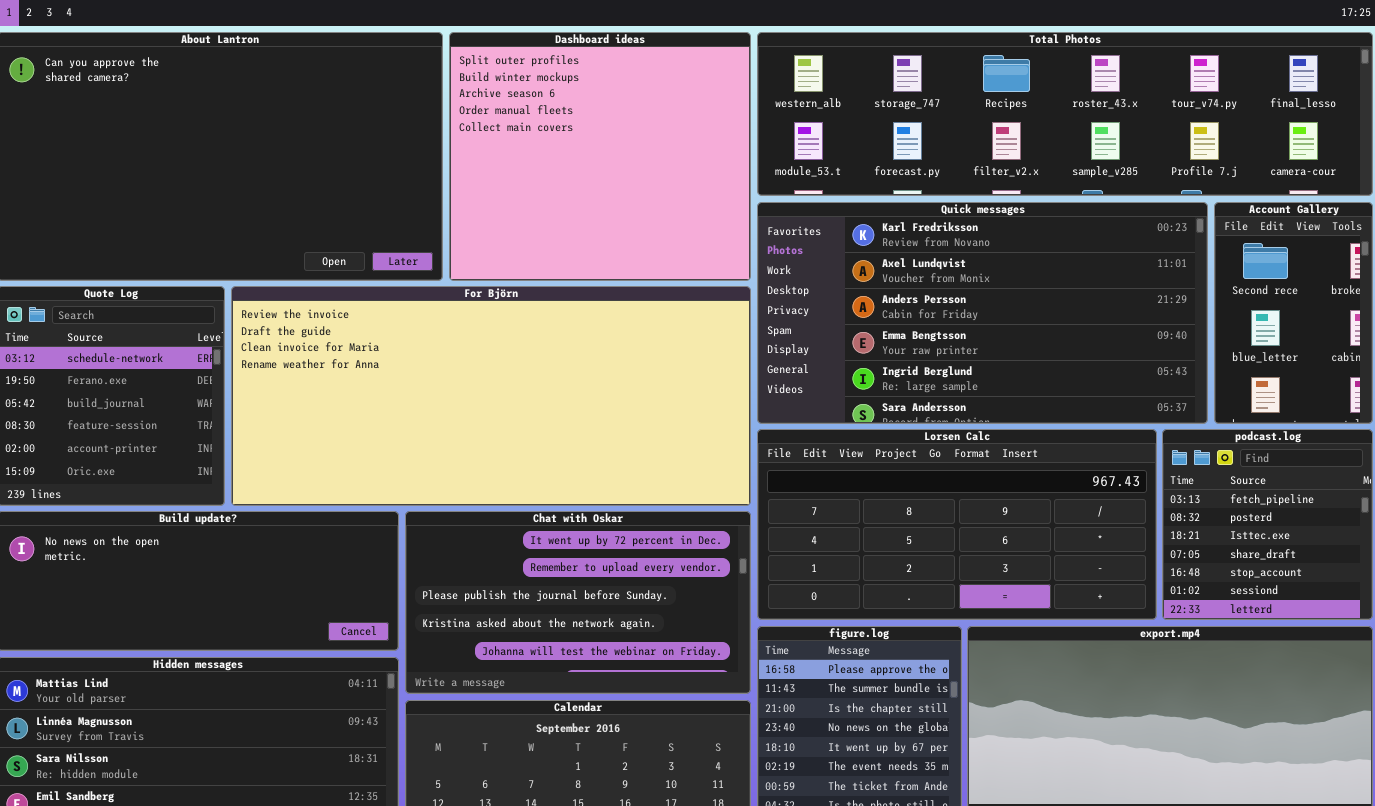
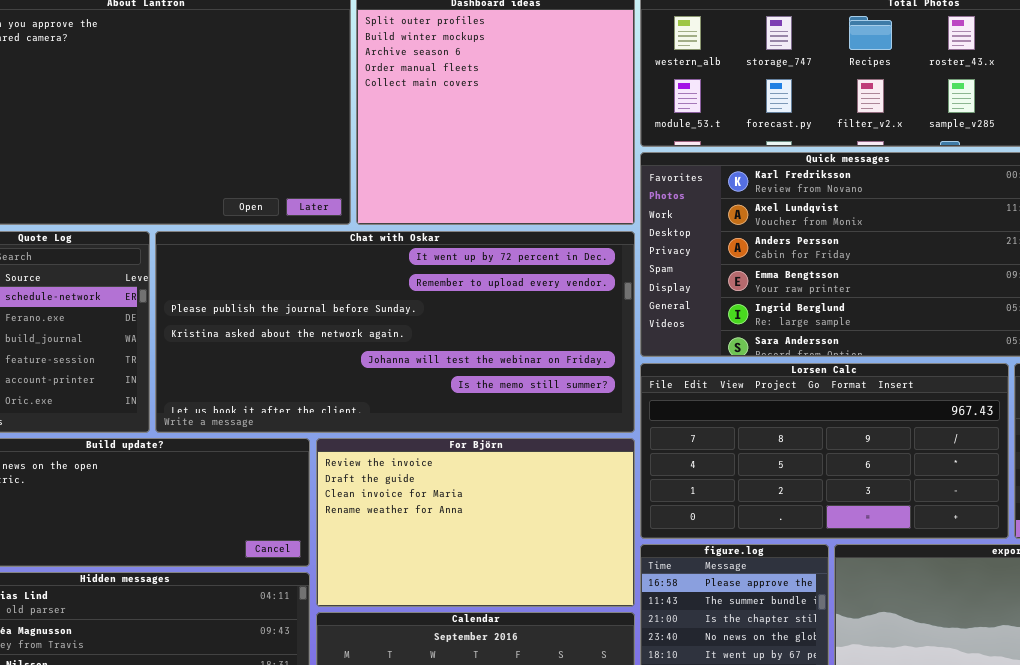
For Björn: [231,286,751,506] -> [316,438,635,607], moved, resized
Chat with Oskar: [405,511,751,694] -> [155,231,635,433], moved, resized

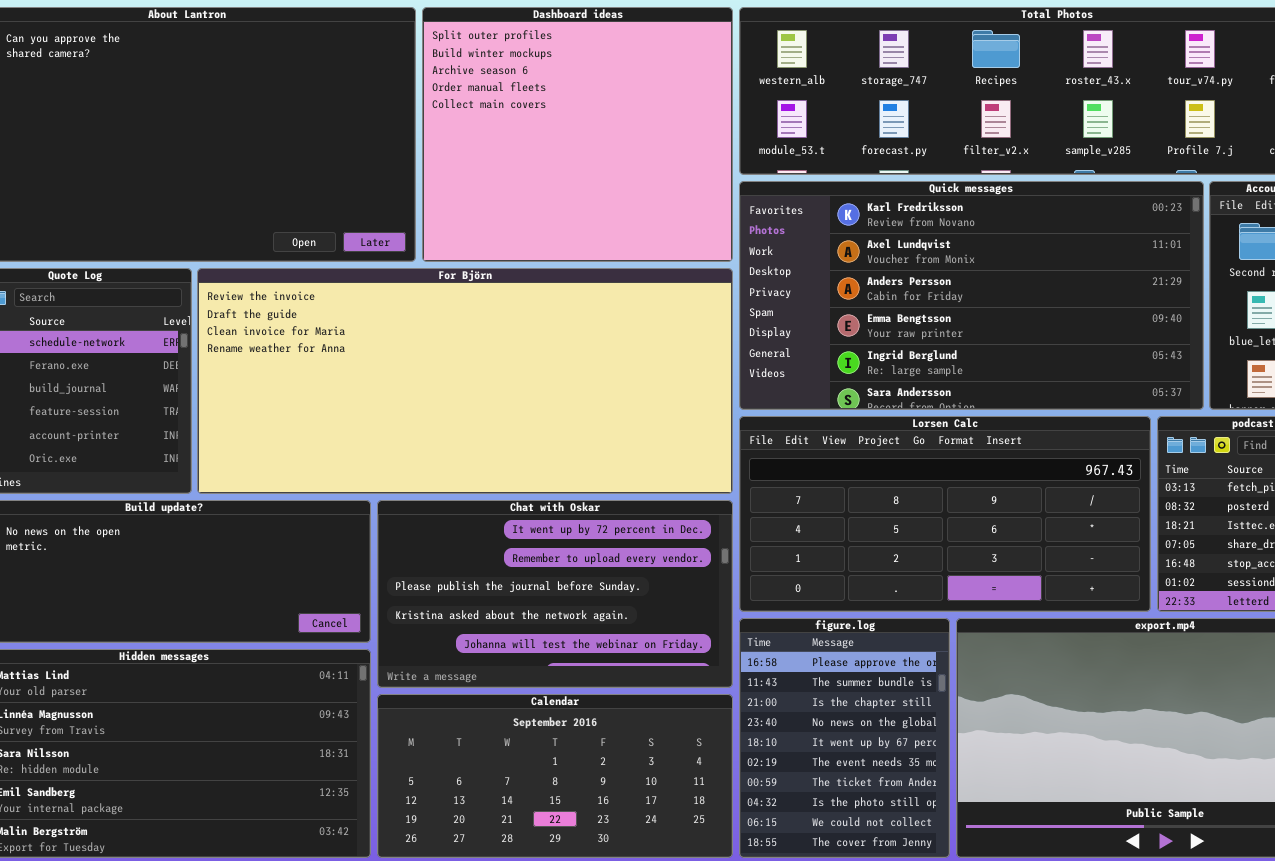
Chat with Oskar: [155,231,635,433] -> [377,500,733,688], moved, resized
For Björn: [316,438,635,607] -> [197,268,733,494], moved, resized

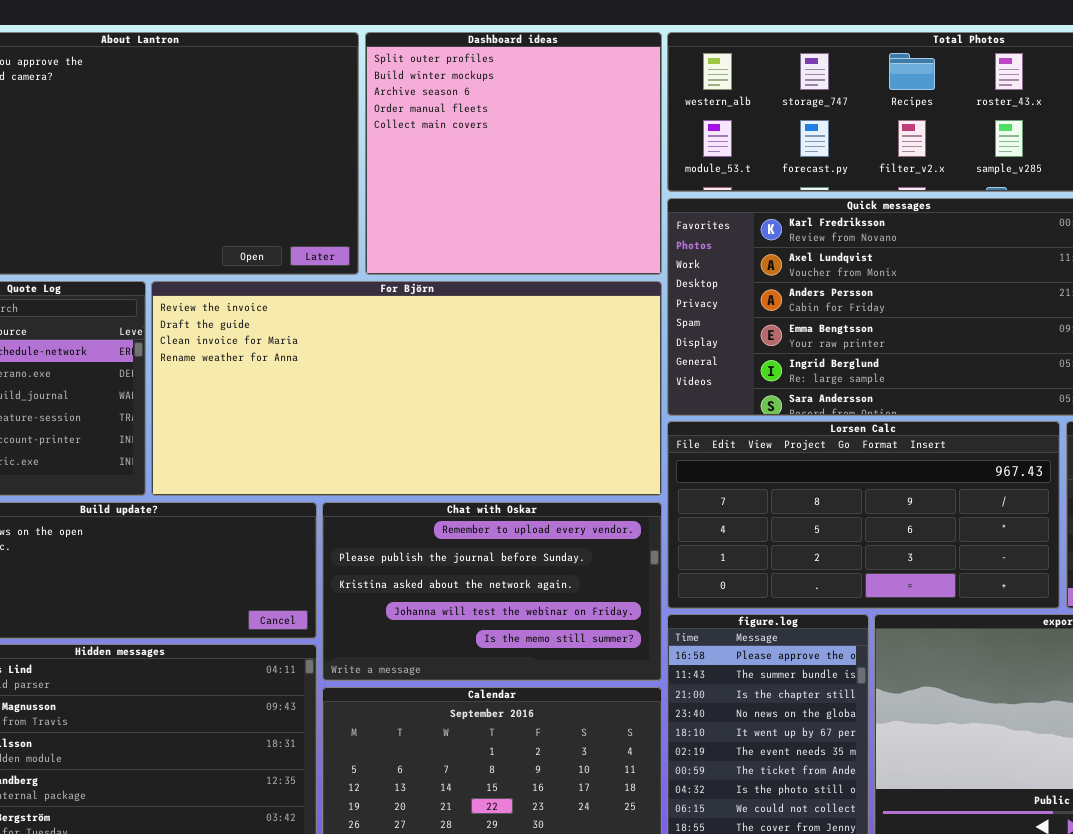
Chat with Oskar: [377,500,733,688] -> [322,502,662,681], scrolled down 1 row

